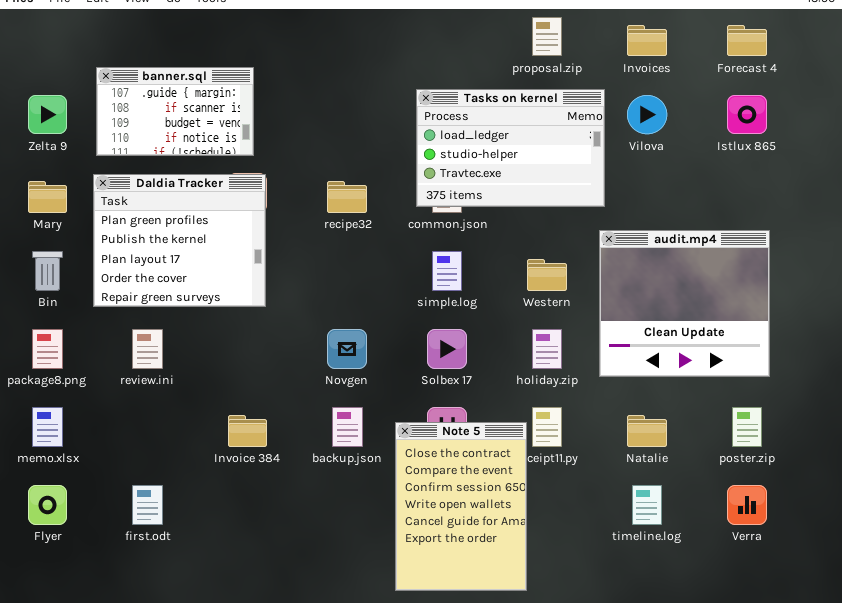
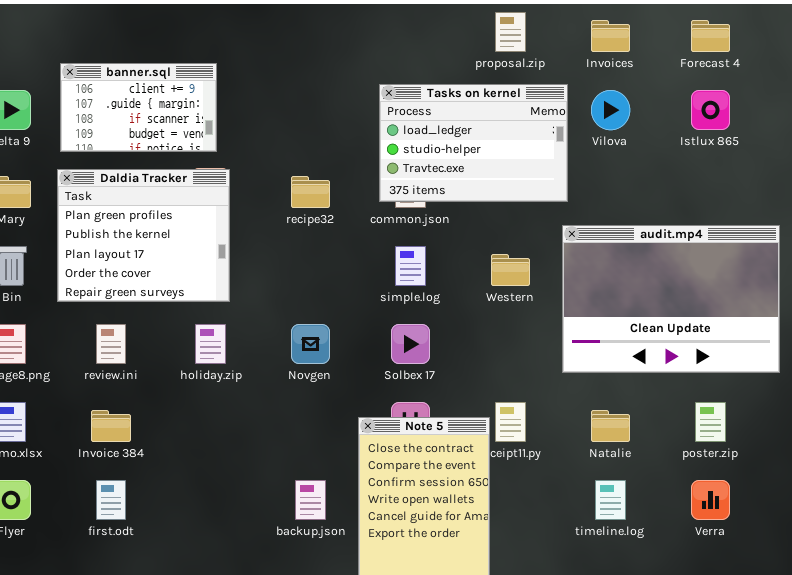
banner.sql: [96,67,254,156] -> [60,63,217,152], scrolled up 1 row
audit.mp4: [599,230,770,377] -> [562,225,780,373], resized
holiday.zip: [532,329,562,369] -> [195,324,226,364], moved
backup.json: [332,407,363,447] -> [295,480,326,520], moved
Invoice 384: [228,415,267,447] -> [91,410,131,442], moved

